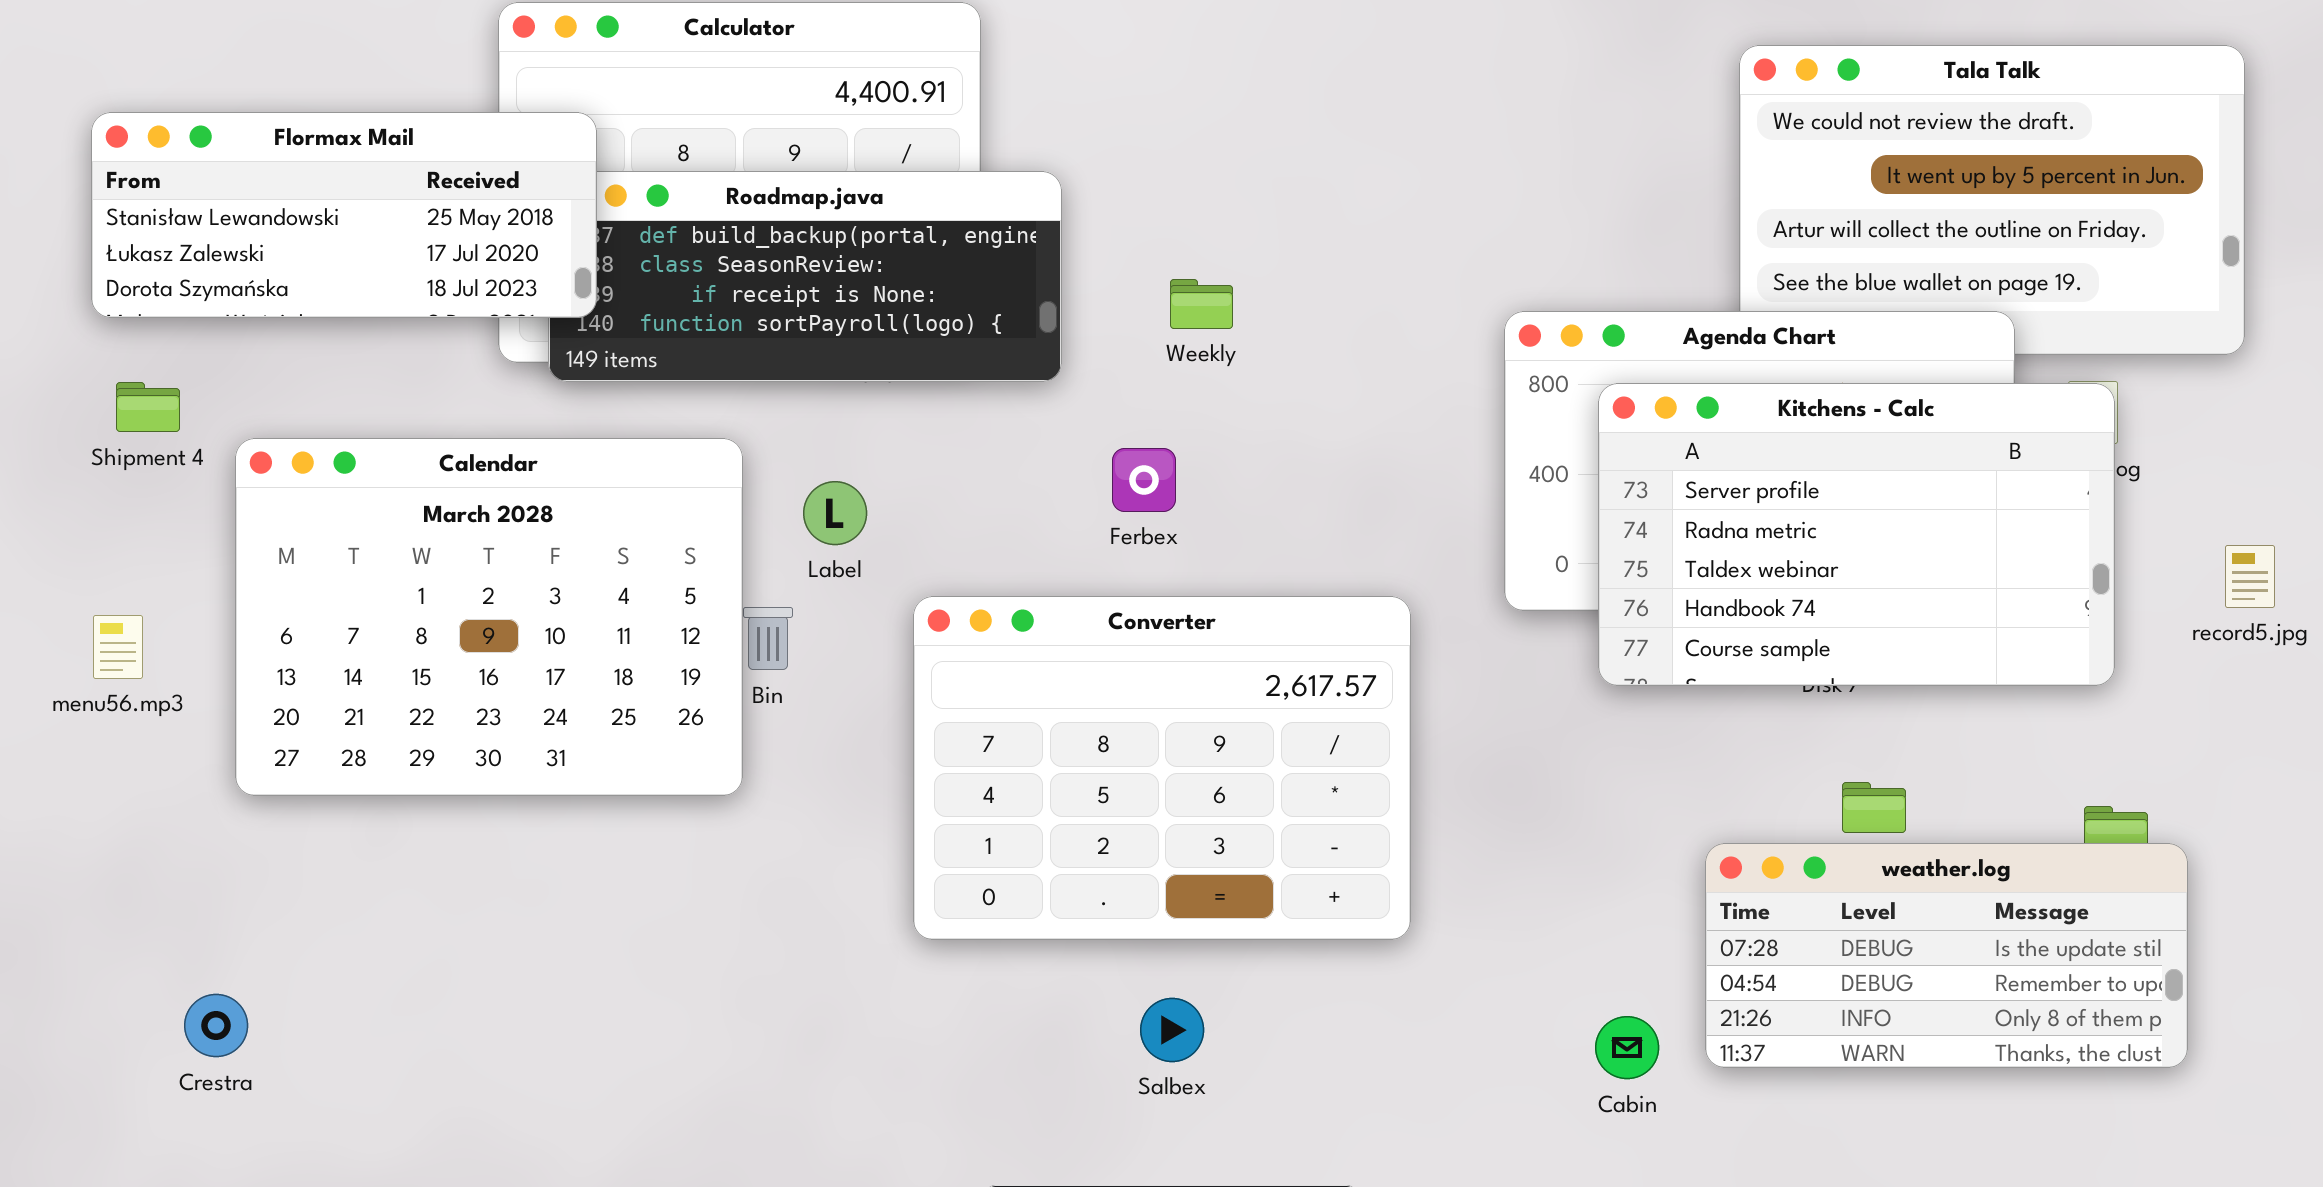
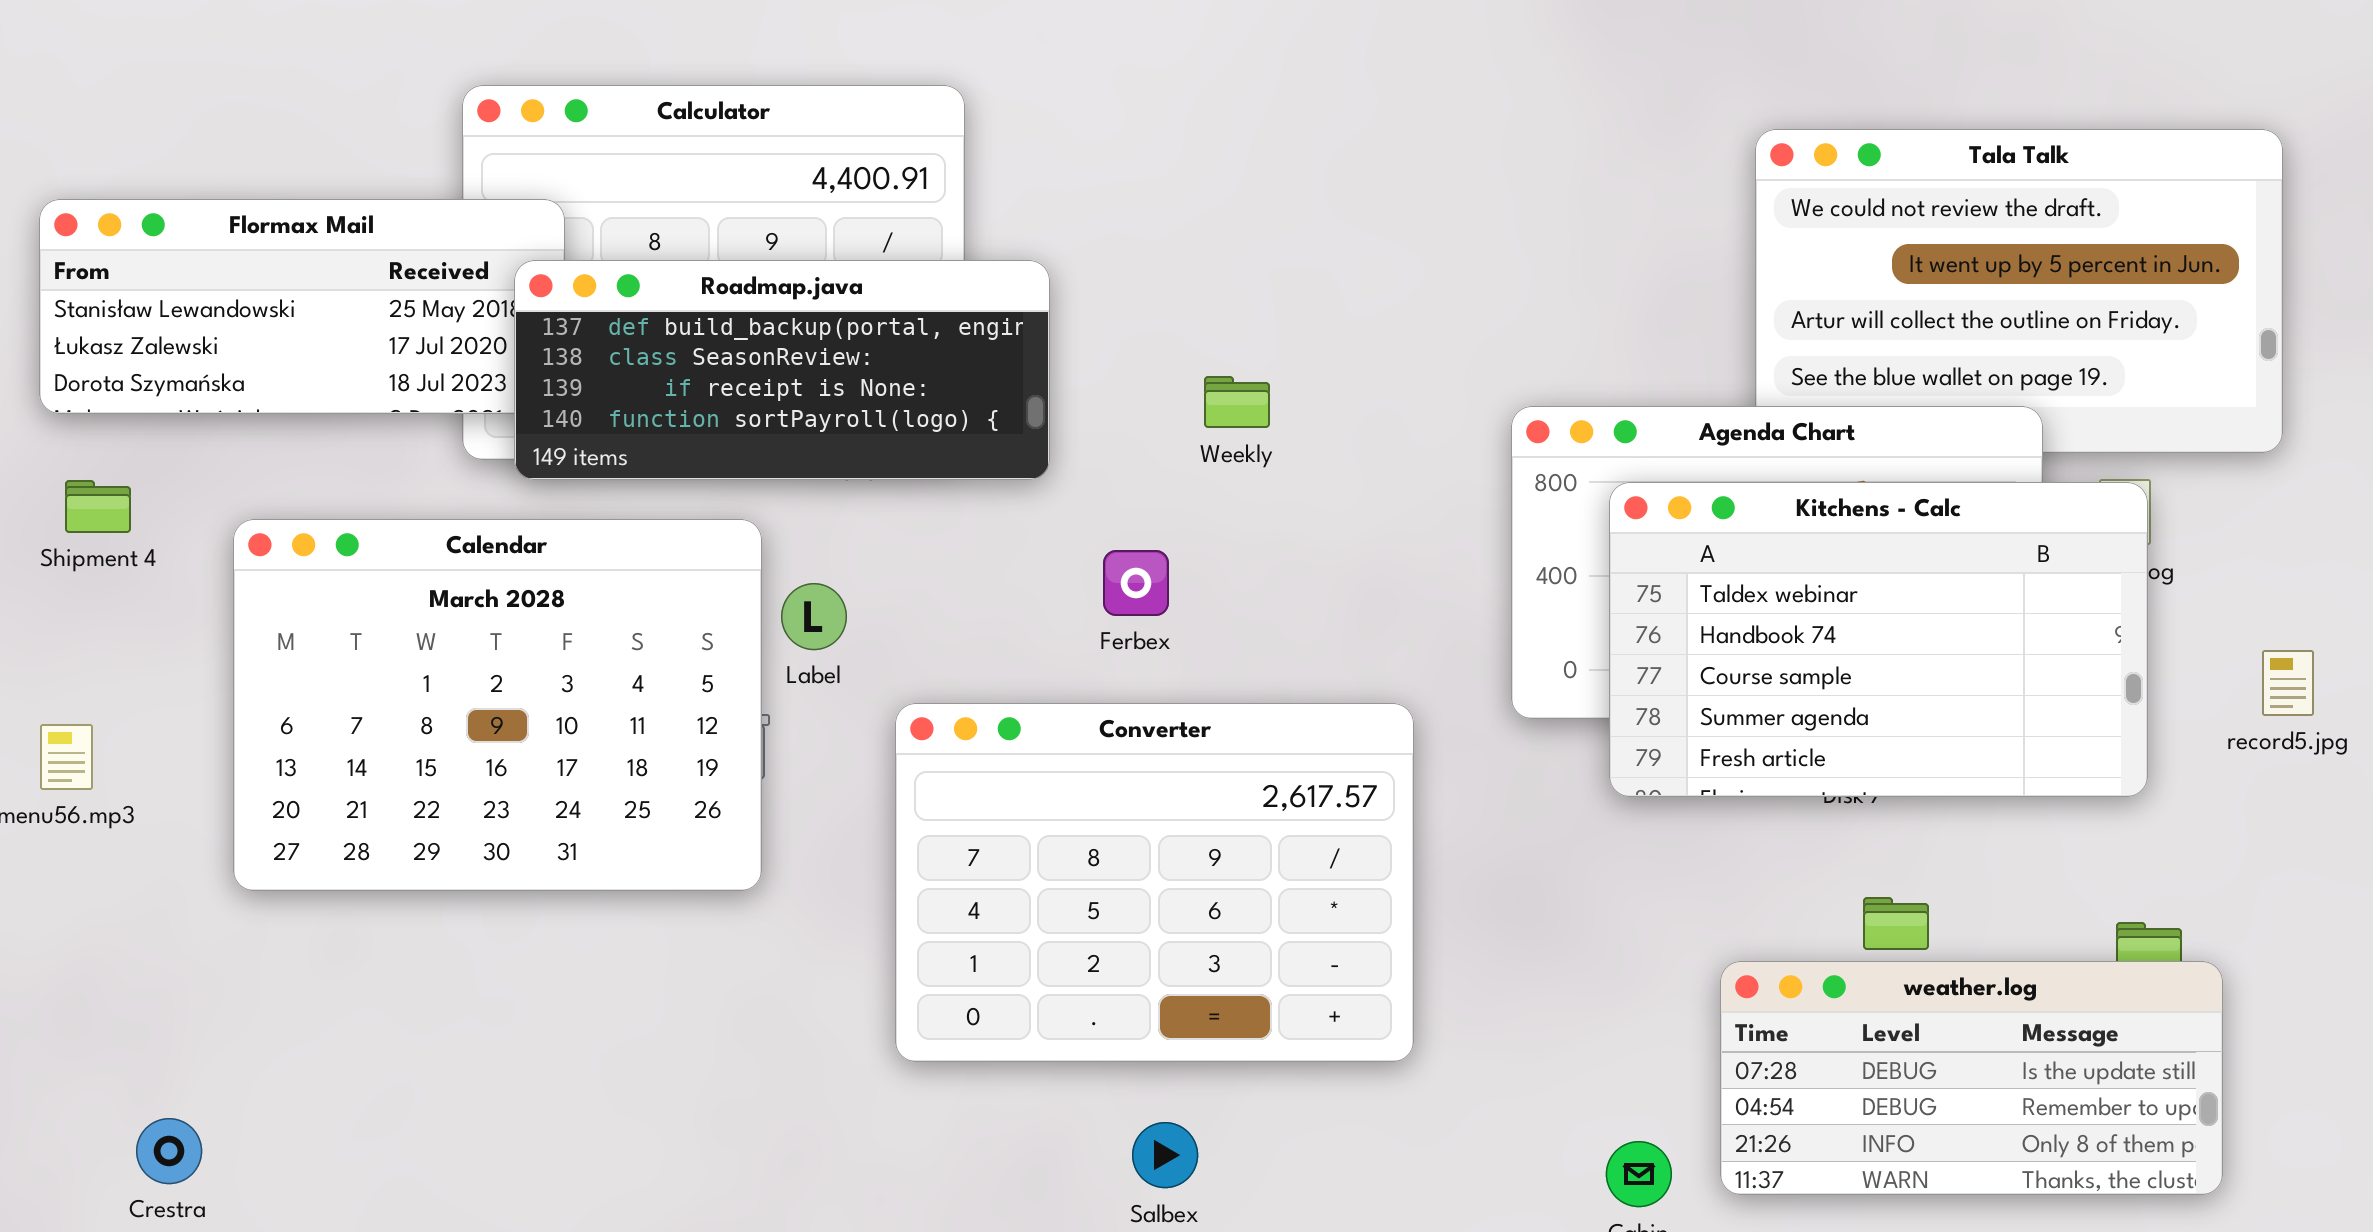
Roadmap.java: [548,171,1062,382] -> [514,260,1050,480], raised
Weekly: [1170,279,1233,329] -> [1204,376,1270,428], moved
Kitchens - Calc: [1598,383,2115,686] -> [1609,482,2148,797], scrolled down 2 rows
Calendar: [235,438,743,796] -> [233,519,762,891], moved

